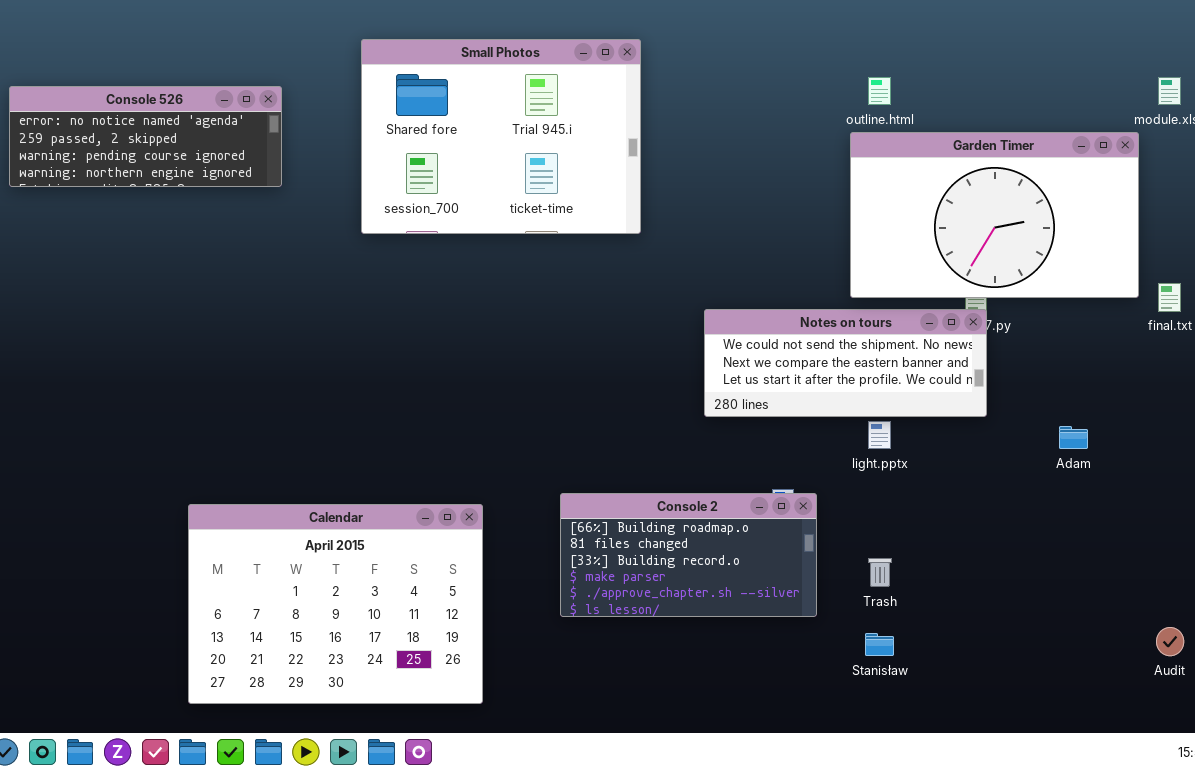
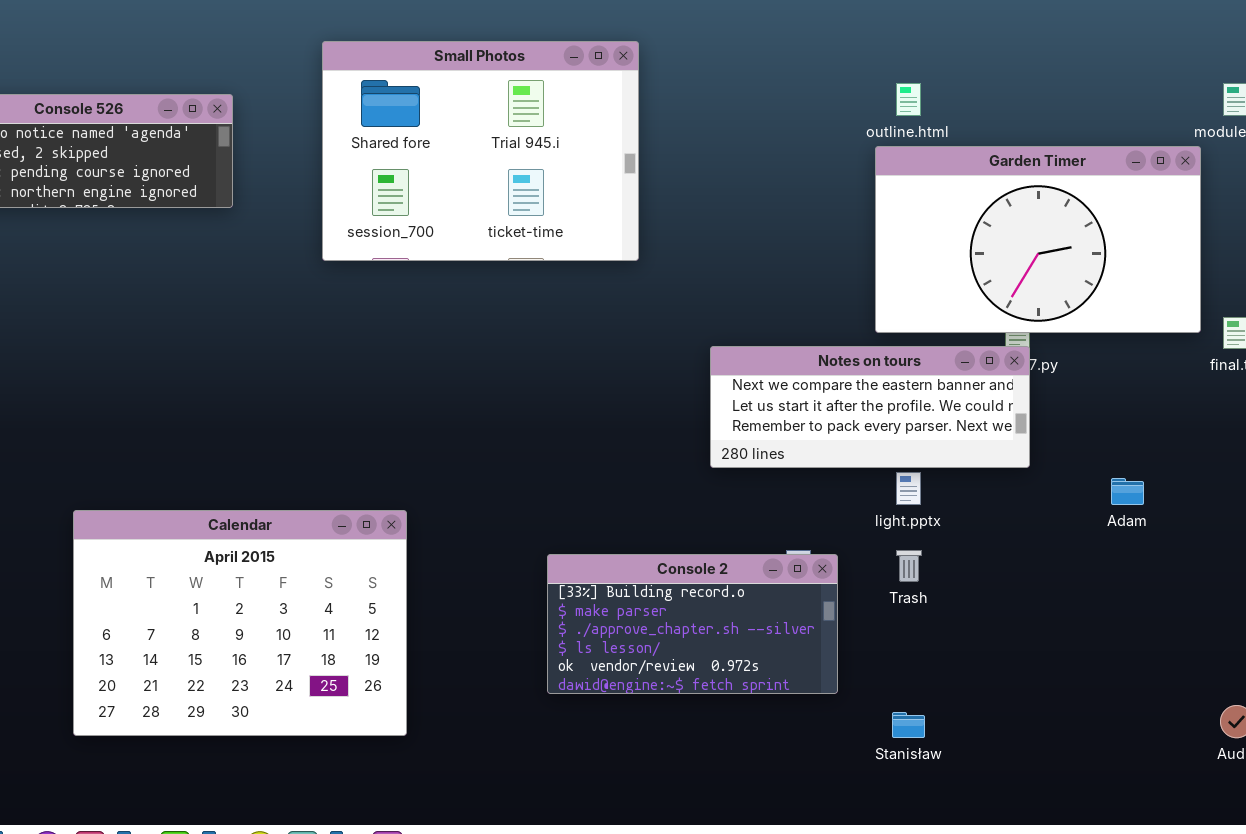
Notes on tours: [704,309,987,417] -> [710,346,1030,468], scrolled down 1 row
Console 2: [560,493,817,617] -> [547,554,838,694], scrolled down 2 rows
Calendar: [188,504,483,704] -> [73,510,407,736], moved
Trash: [868,558,892,587] -> [896,550,922,582], moved

